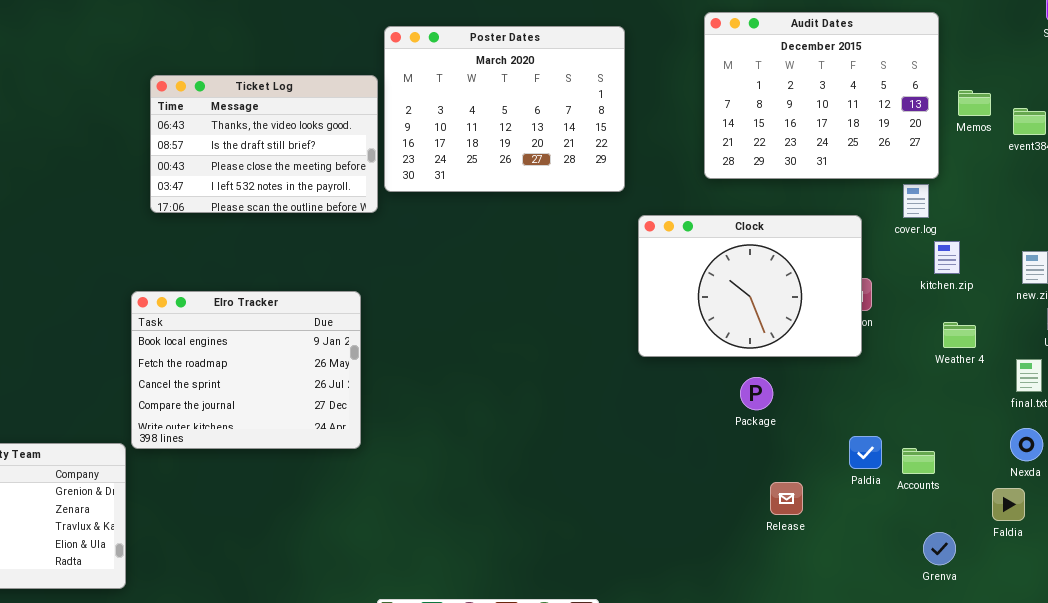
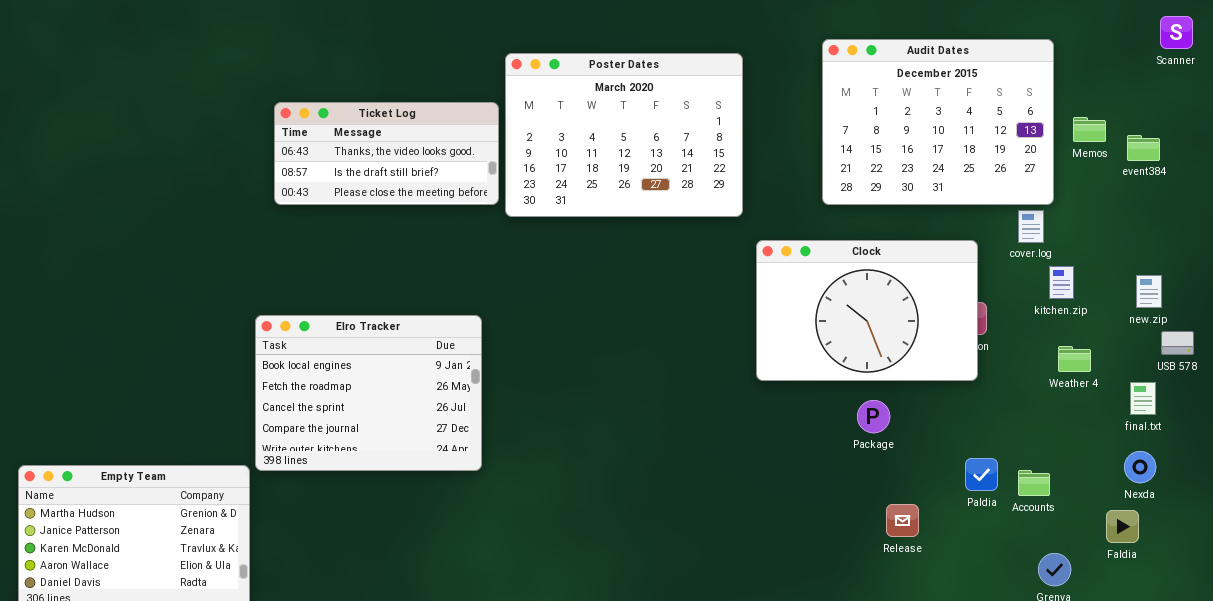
Ticket Log: [150,75,378,213] -> [274,102,499,205], resized

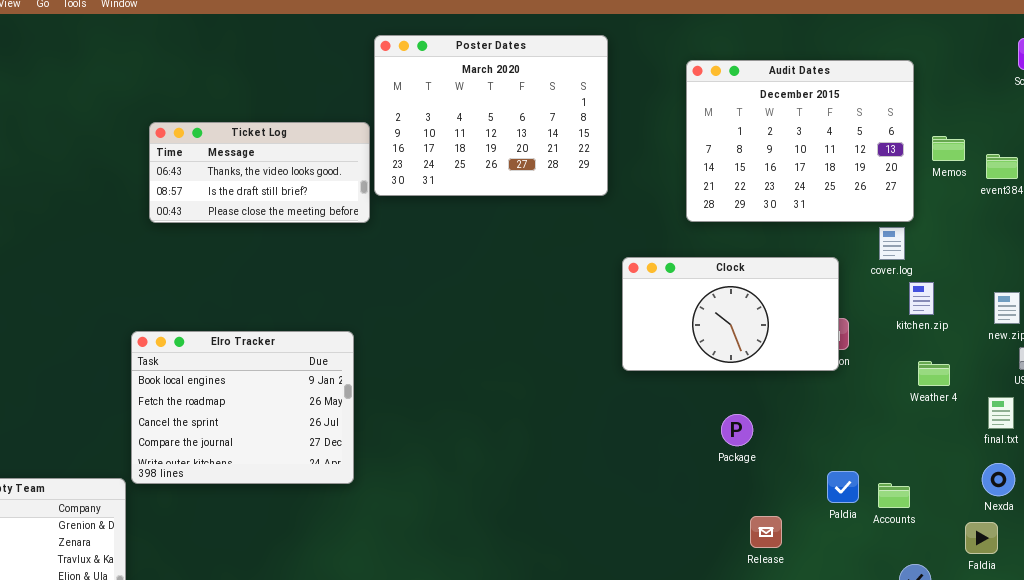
Poster Dates: [505,53,743,217] -> [374,35,608,196], moved
Clock: [756,240,978,381] -> [622,257,839,371], resized

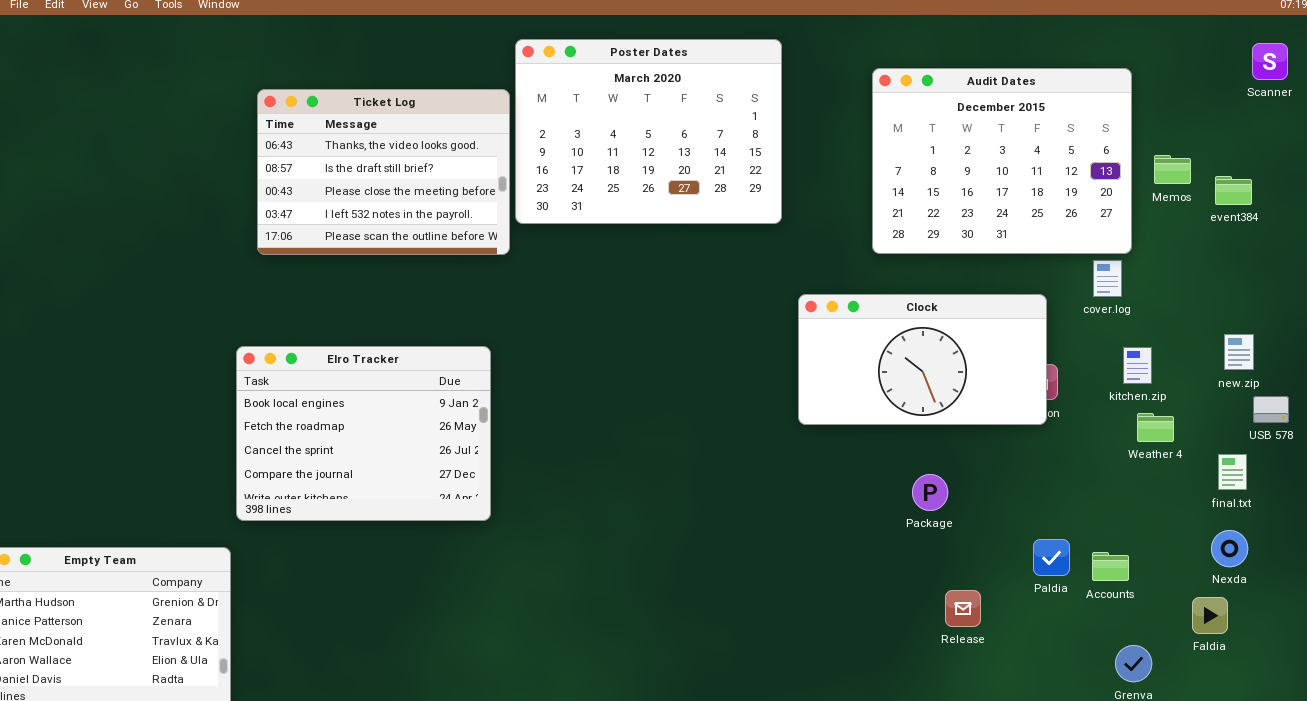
Ticket Log: [149,122,370,223] -> [257,89,510,255], resized
kitchen.zip: [909,282,934,315] -> [1123,347,1152,384], moved
Elro Tracker: [131,331,354,484] -> [236,346,491,521], moved

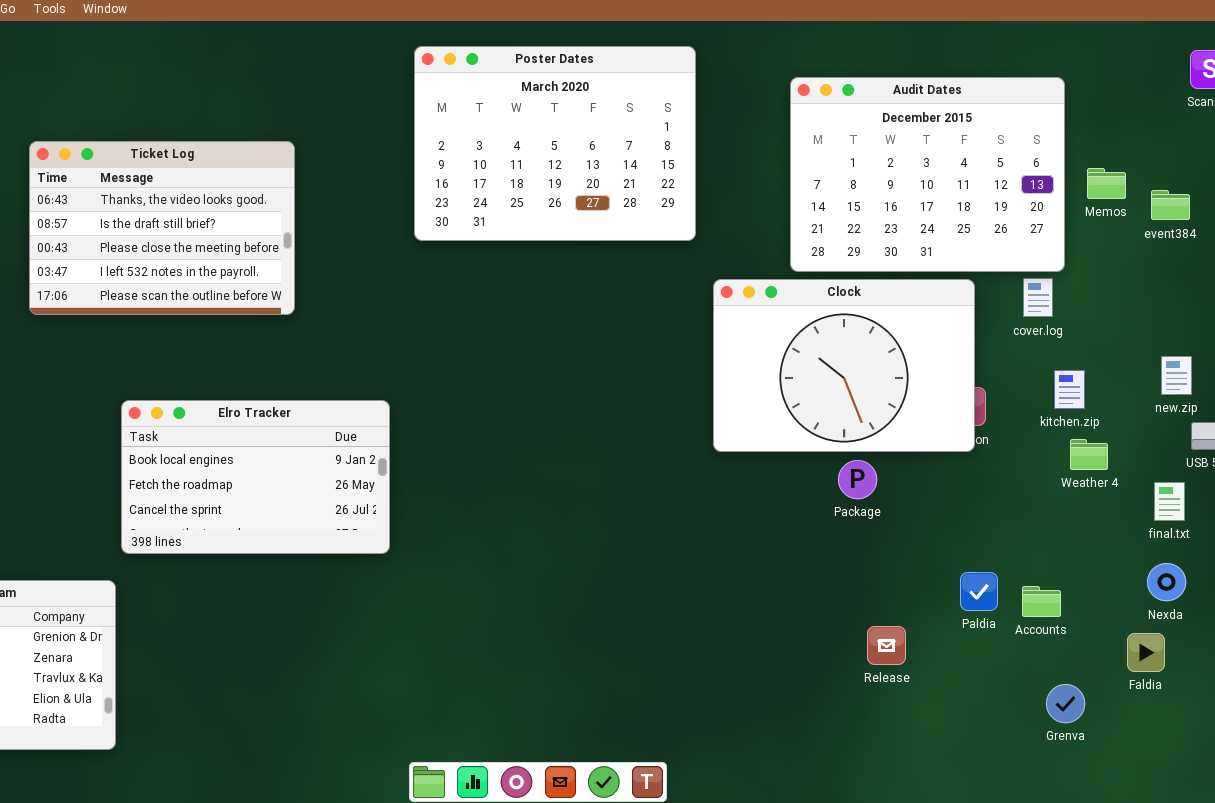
Ticket Log: [257,89,510,255] -> [29,141,295,315], moved
Clock: [798,294,1047,425] -> [713,279,975,452], resized
Elro Tracker: [236,346,491,521] -> [121,400,390,554], resized
Package: [912,474,948,511] -> [838,460,877,499], moved

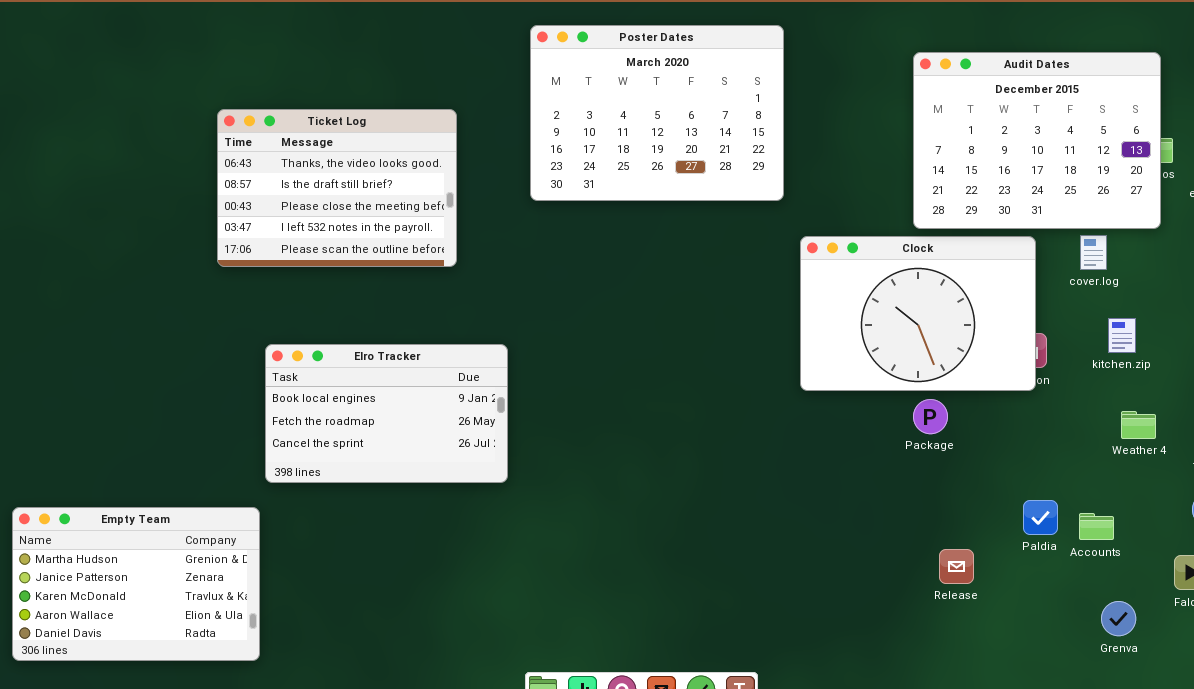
Audit Dates: [790,77,1065,272] -> [913,52,1161,229], moved
Ticket Log: [29,141,295,315] -> [217,109,457,267], moved
Weather 4: [1070,439,1108,470] -> [1121,411,1156,439], moved

